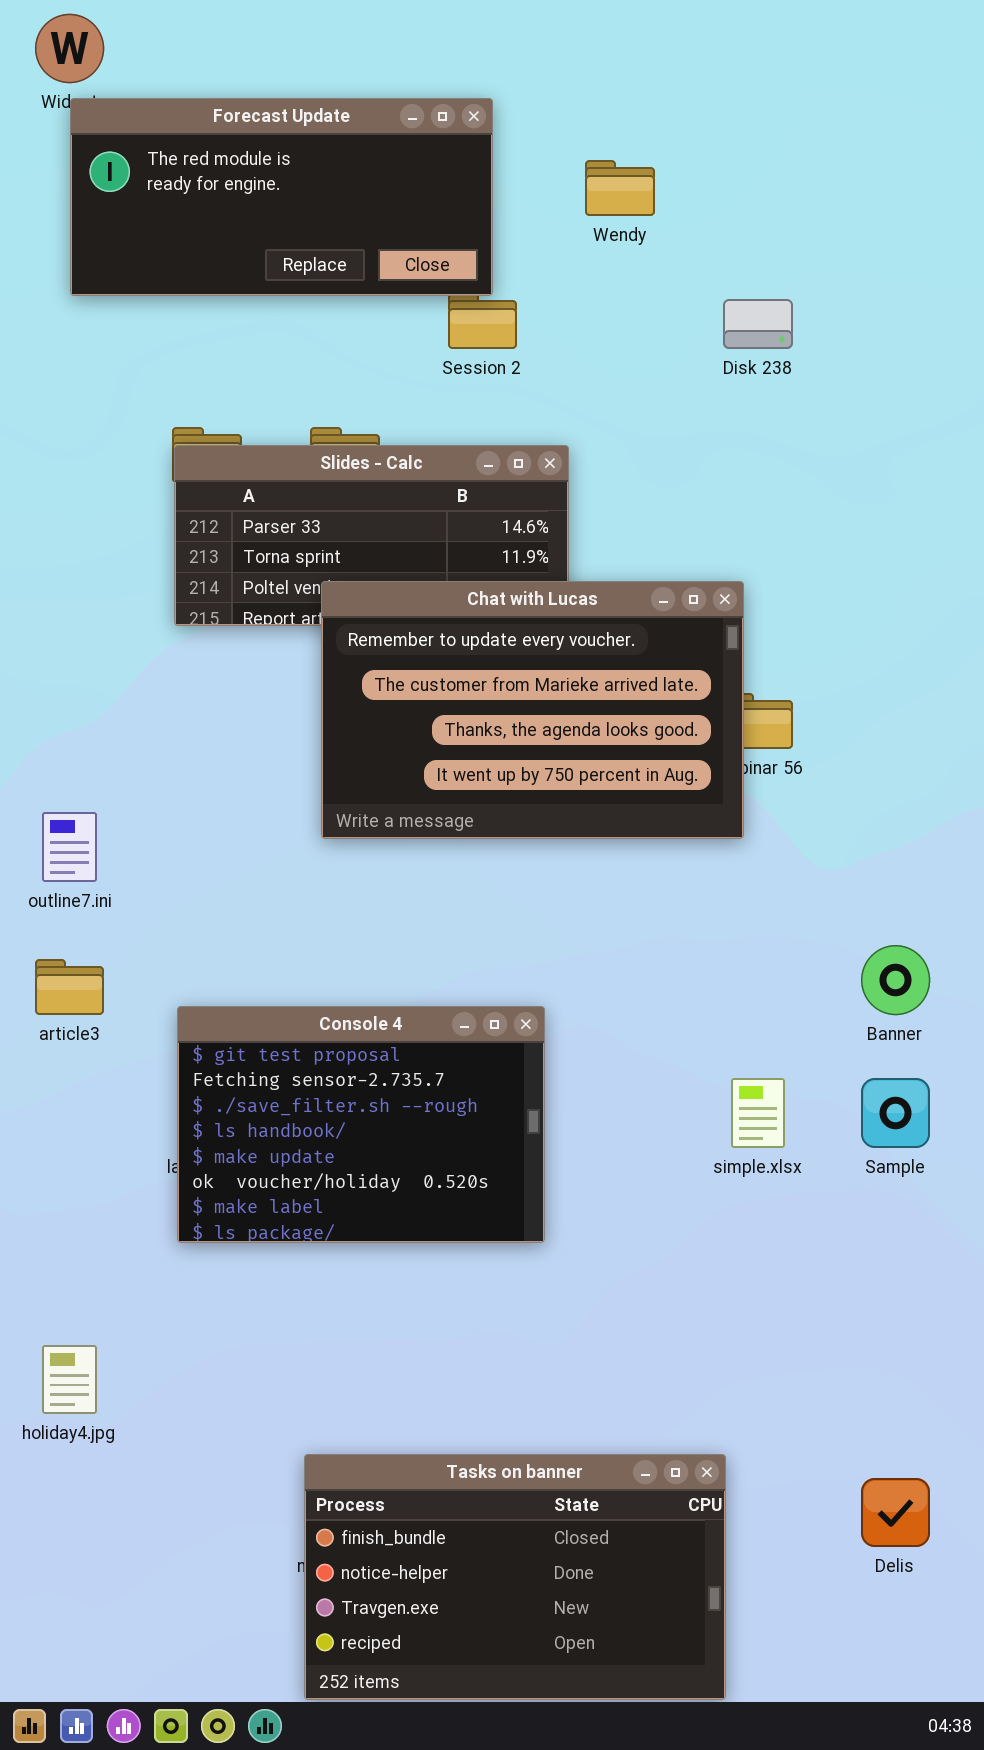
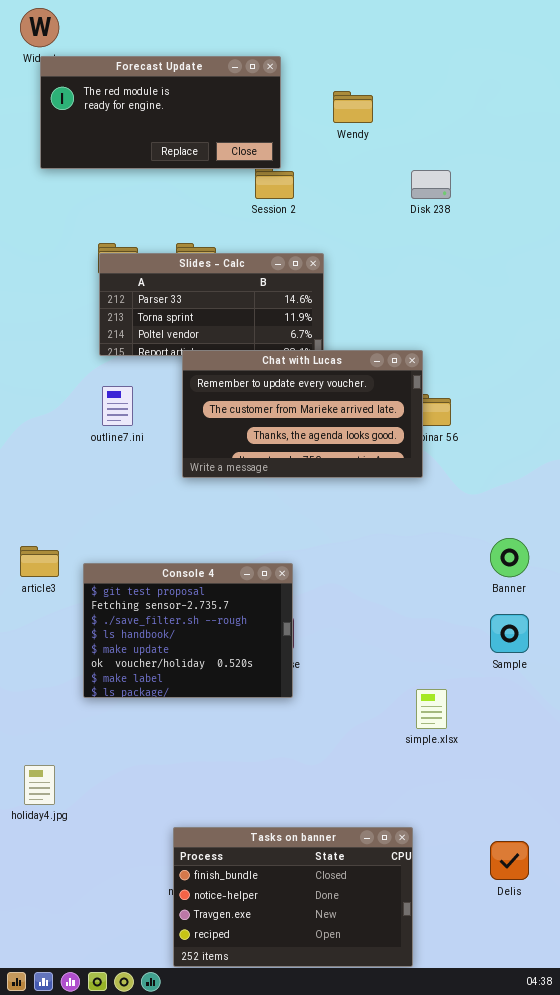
Chat with Lucas: [321,581,744,839] -> [182,350,423,478], resized
outline7.ini: [42,812,97,882] -> [102,386,133,426], moved
Console 4: [177,1006,545,1243] -> [83,563,293,698], moved
simple.xlsx: [731,1078,785,1148] -> [416,689,447,729], moved

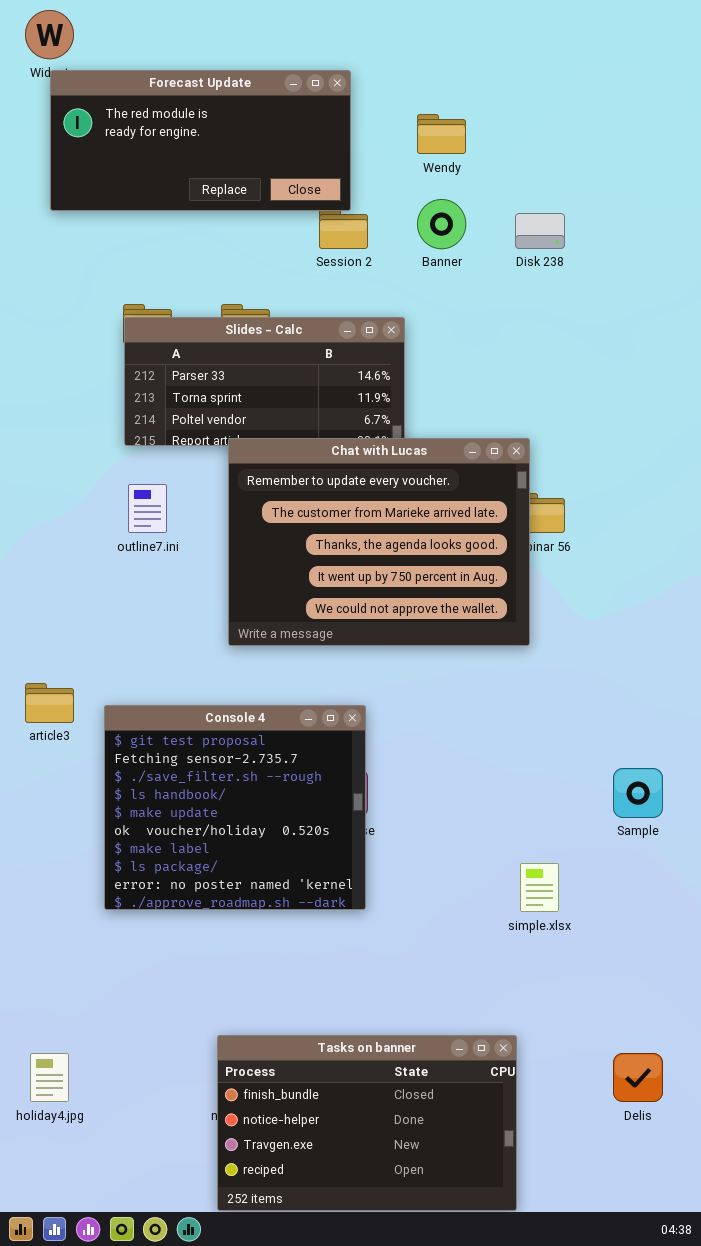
Chat with Lucas: [182,350,423,478] -> [228,438,530,646], resized
Banner: [490,538,529,577] -> [417,199,466,249], moved
Console 4: [83,563,293,698] -> [104,705,366,910], resized
holiday4.jpg: [24,765,55,805] -> [30,1053,69,1102], moved

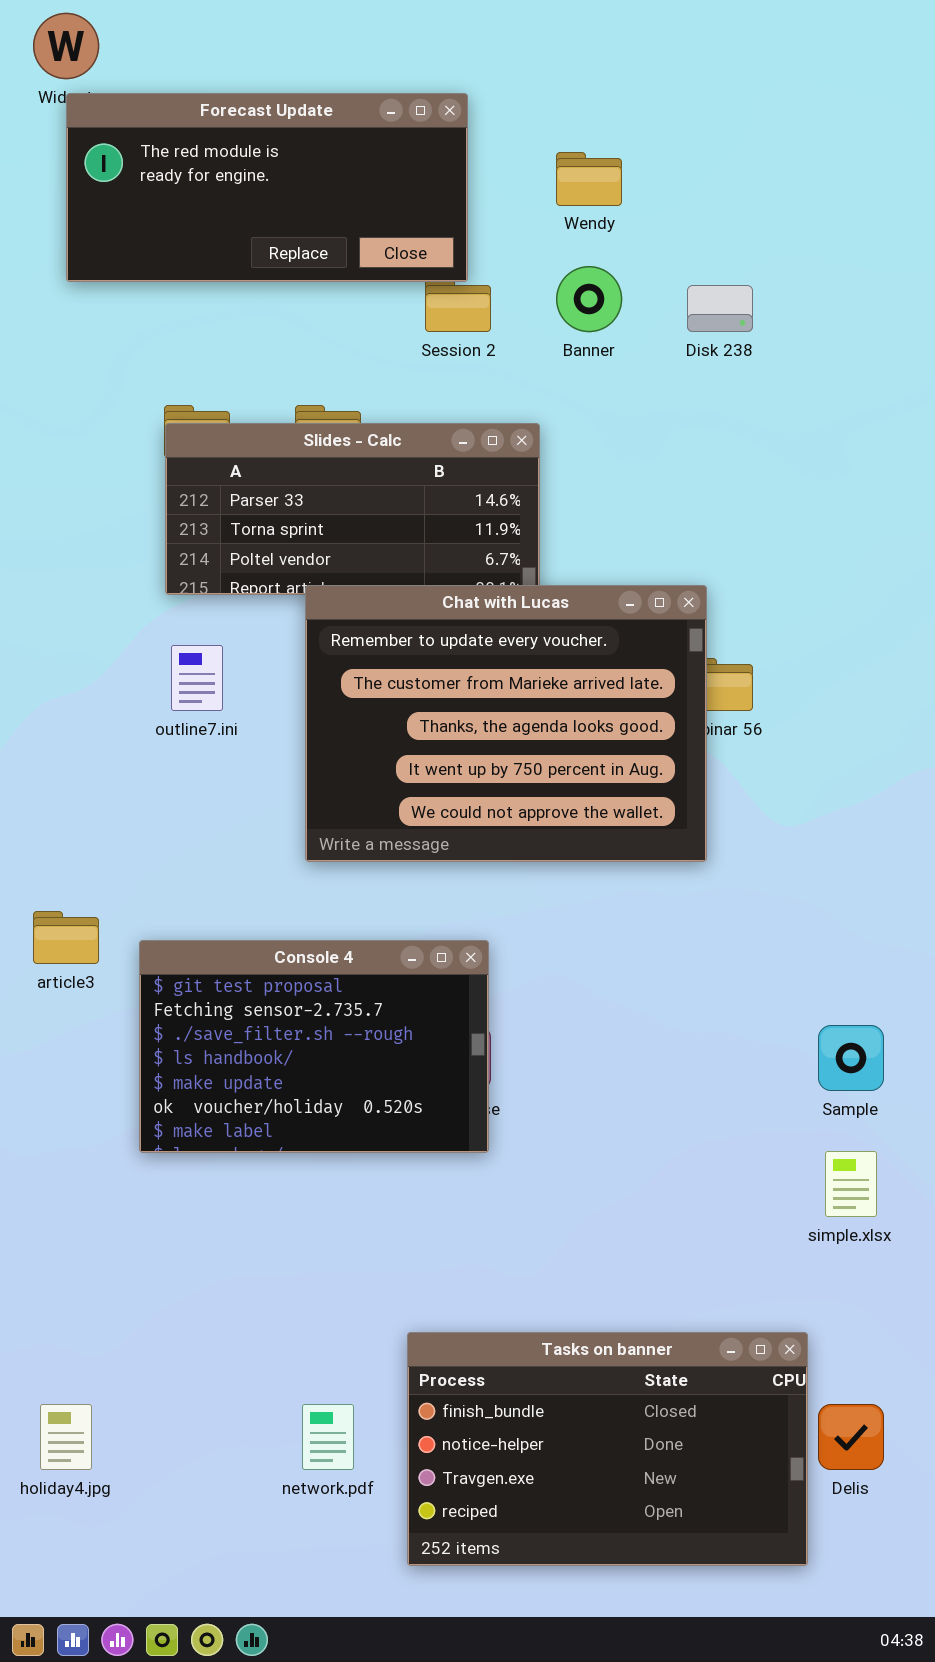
Console 4: [104,705,366,910] -> [139,940,489,1153], resized
simple.xlsx: [520,863,559,912] -> [825,1151,877,1217], moved
Tasks on banner: [217,1035,517,1211] -> [407,1332,808,1566], moved

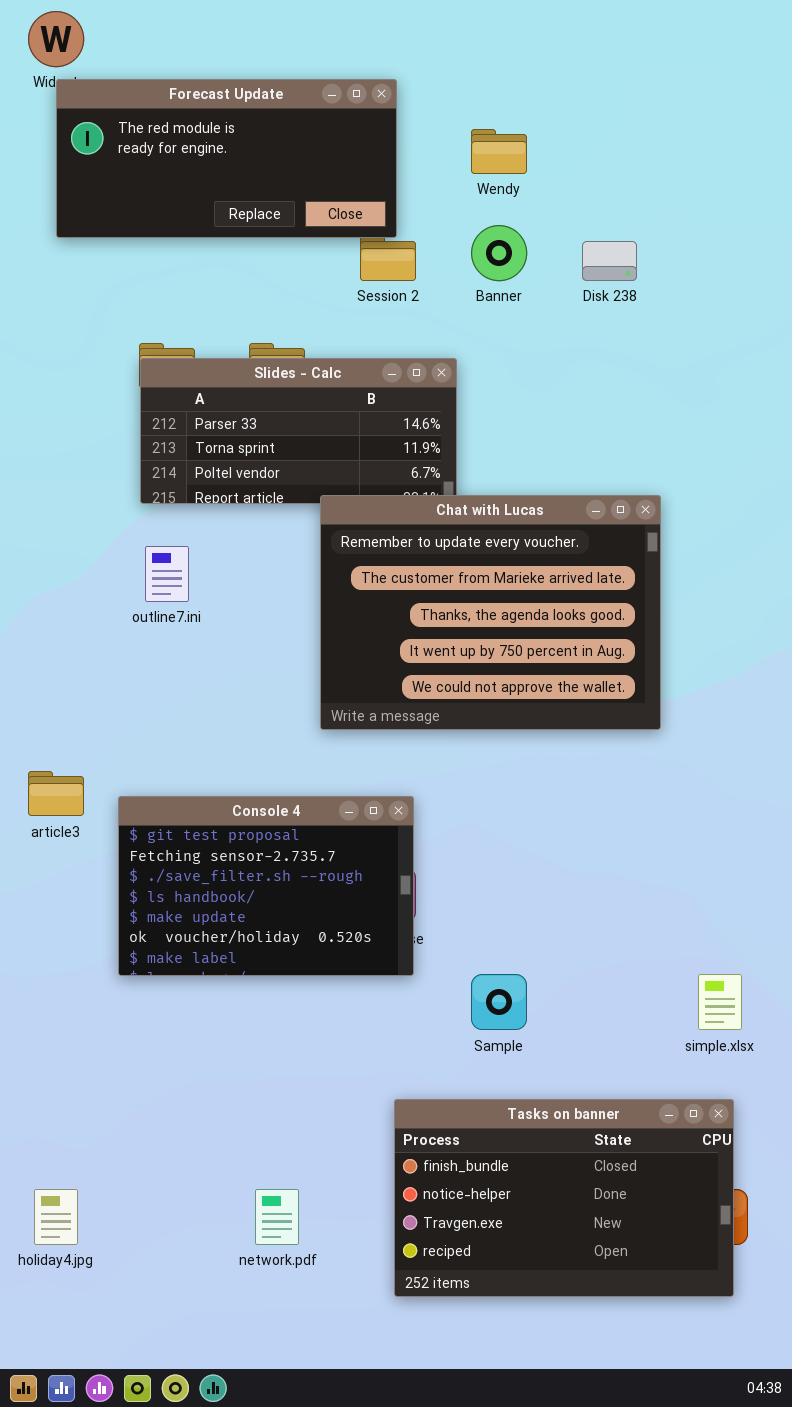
Chat with Lucas: [305,585,707,862] -> [320,495,661,730], moved
Sample: [818,1025,884,1091] -> [471,974,527,1030], moved
Tasks on banner: [407,1332,808,1566] -> [394,1099,734,1297], moved

